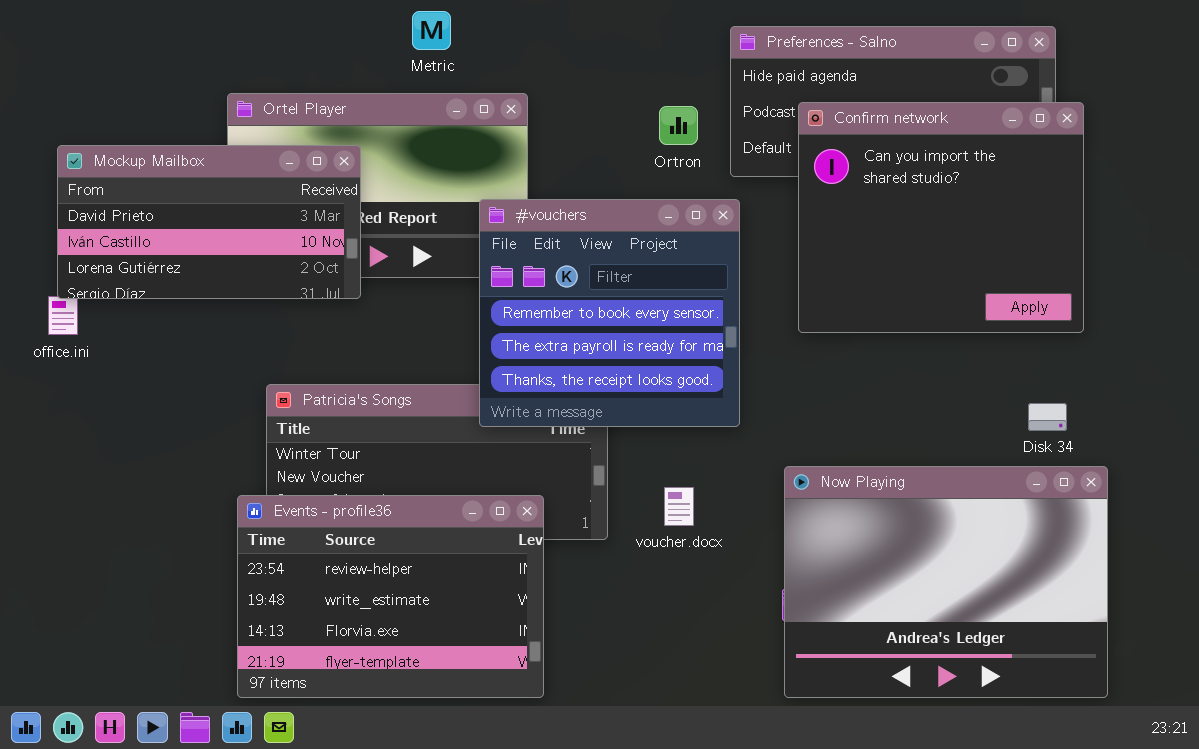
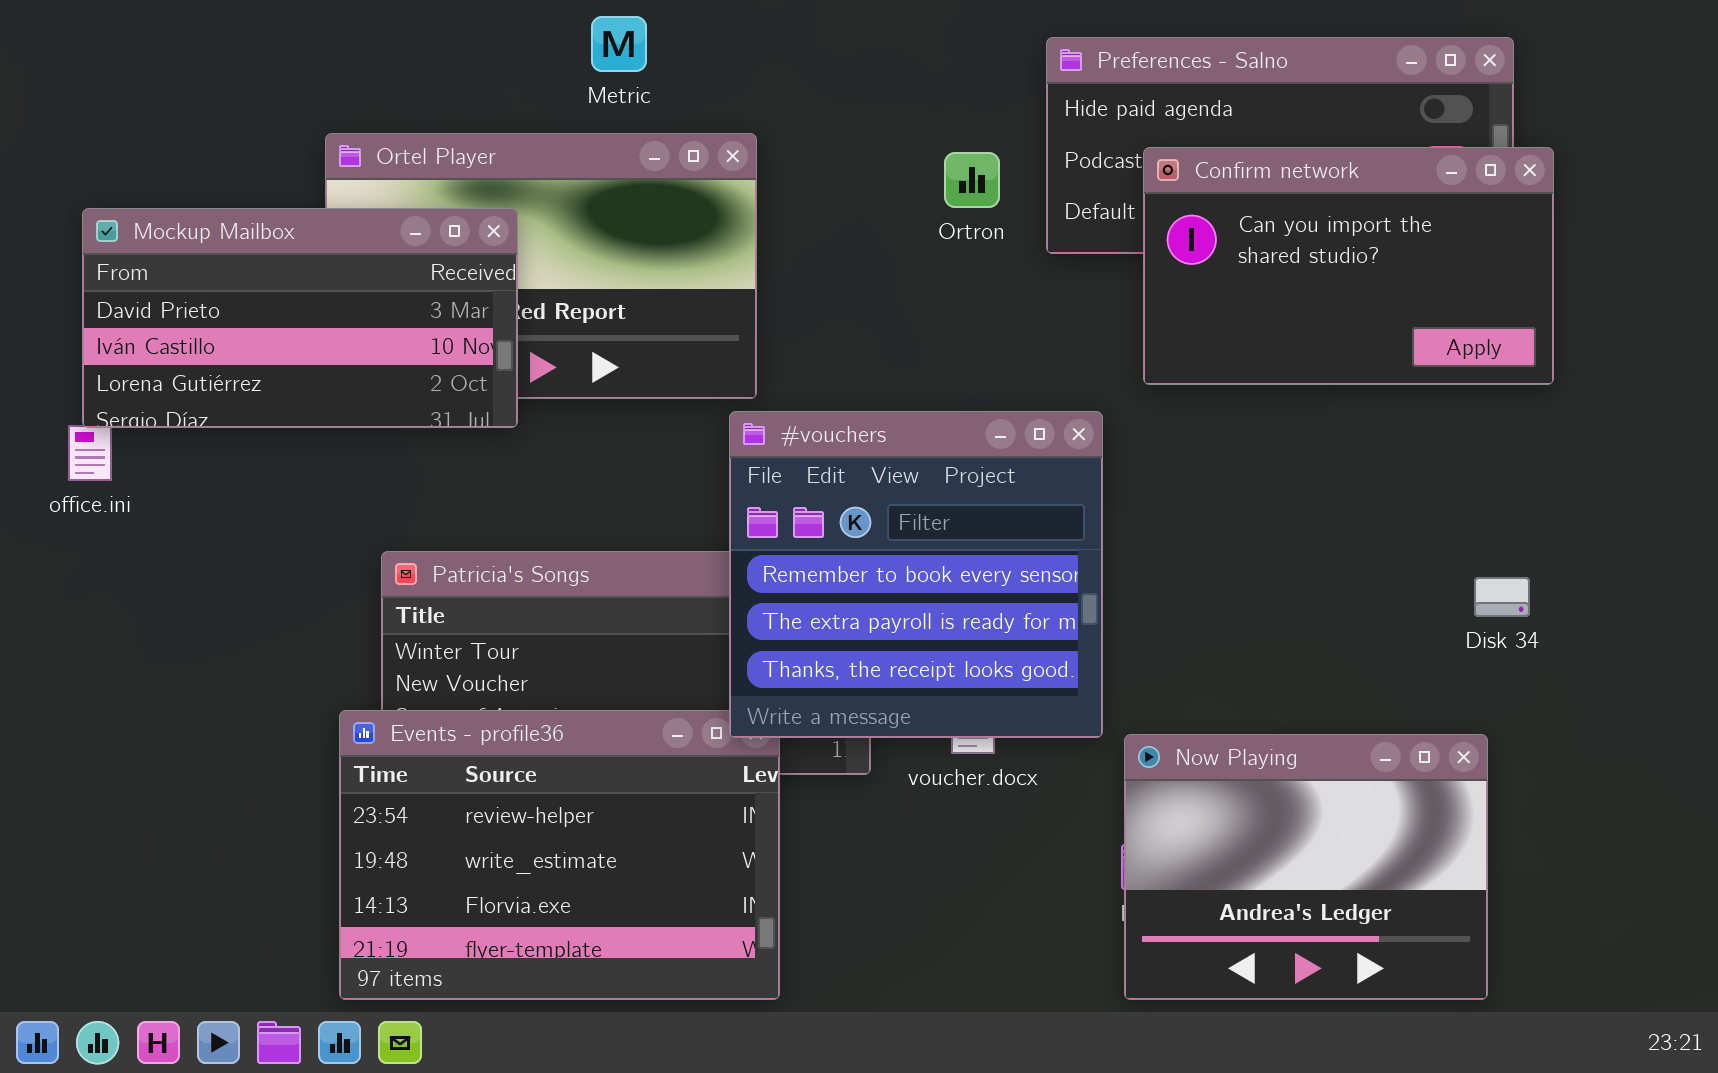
Confirm network: [798,102,1084,333] -> [1143,147,1554,385], resized
#vouchers: [479,199,740,427] -> [729,411,1103,738], moved
Now Playing: [784,466,1108,698] -> [1124,734,1488,1000], resized

